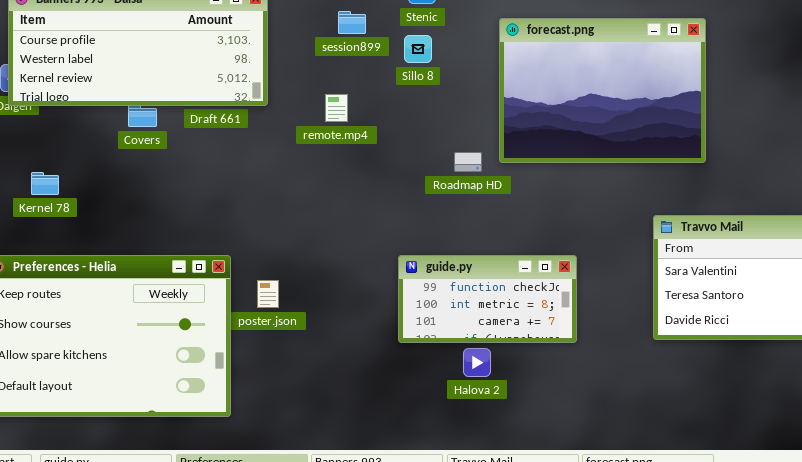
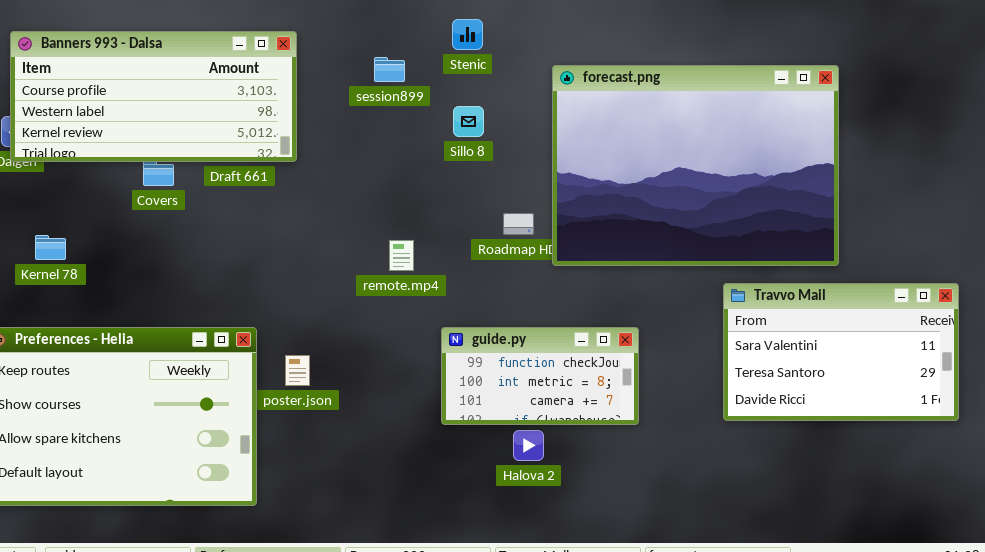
forecast.png: [499,18,706,163] -> [552,65,839,266], resized
Sillo 8: [404,35,432,63] -> [453,106,484,137], moved
remote.mp4: [325,94,348,122] -> [389,240,414,271], moved

